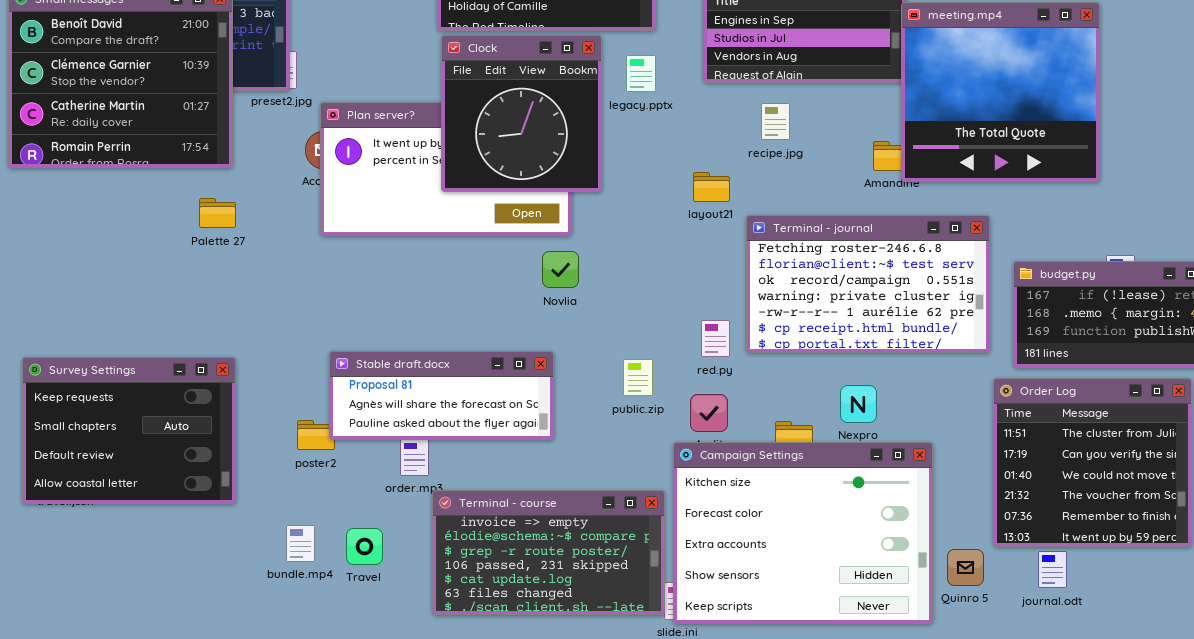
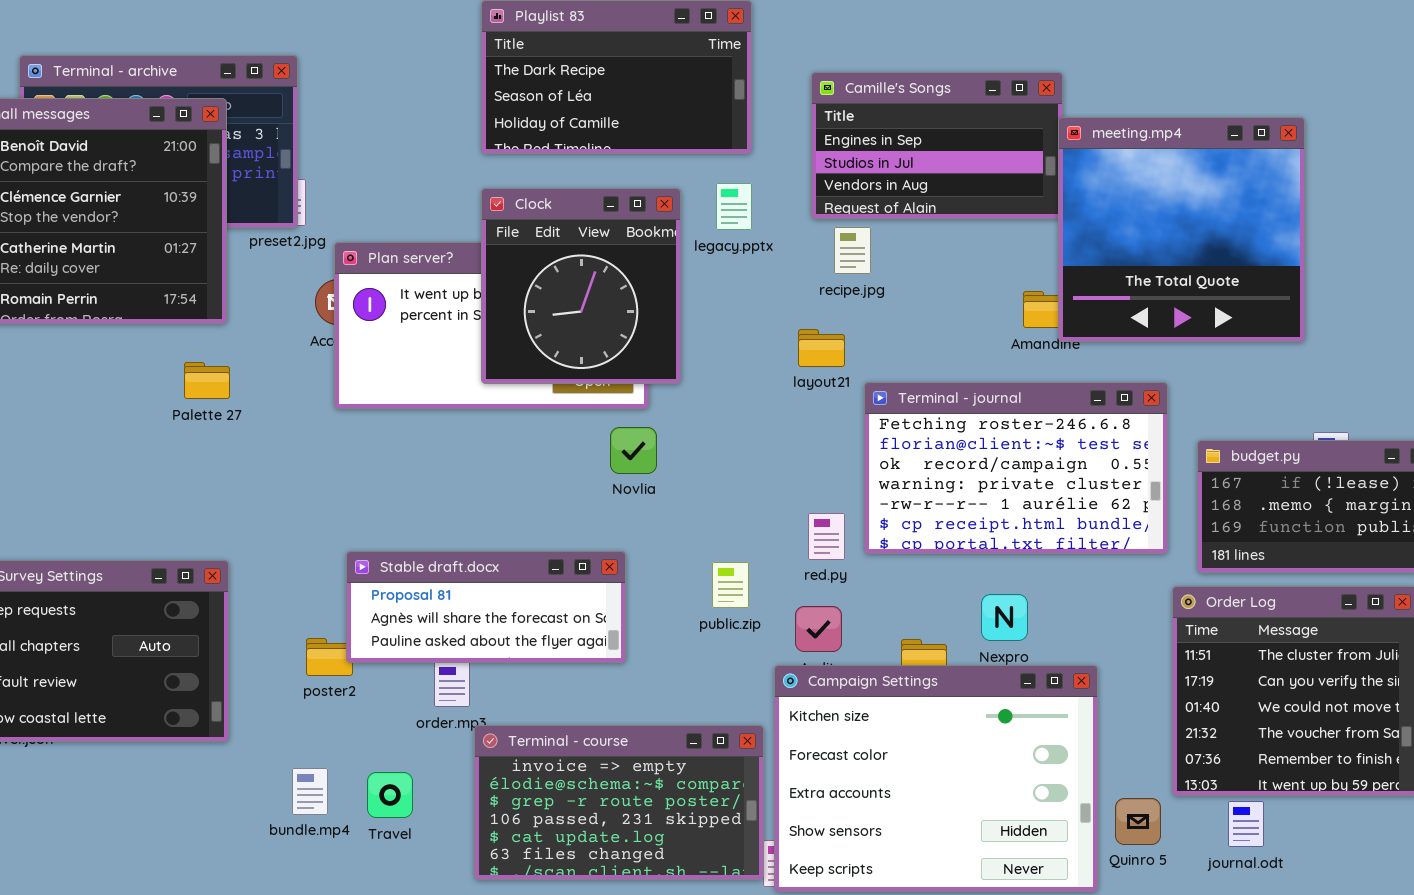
Clock: [441,35,602,192] -> [481,188,681,384], moved
recipe.jpg: [761,103,790,140] -> [834,227,871,274], moved

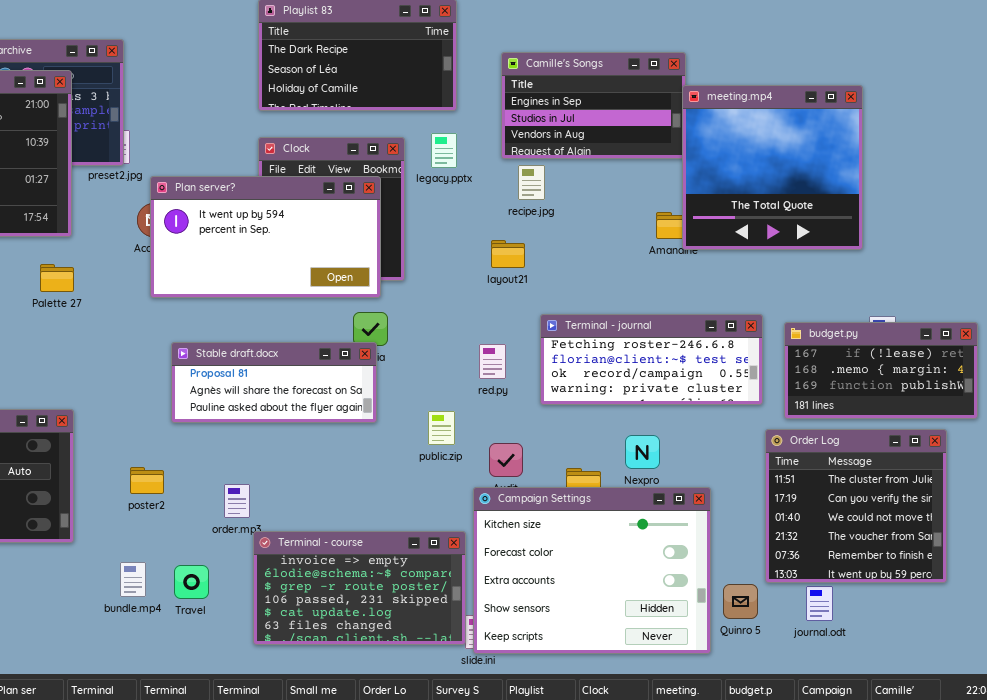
Plan server?: [334,242,649,409] -> [150,176,381,298], raised
Terminal - journal: [864,382,1168,554] -> [540,314,763,405], resized
red.py: [808,513,845,560] -> [479,344,506,379], moved
Stable draft.docx: [346,551,626,663] -> [171,342,377,423], moved

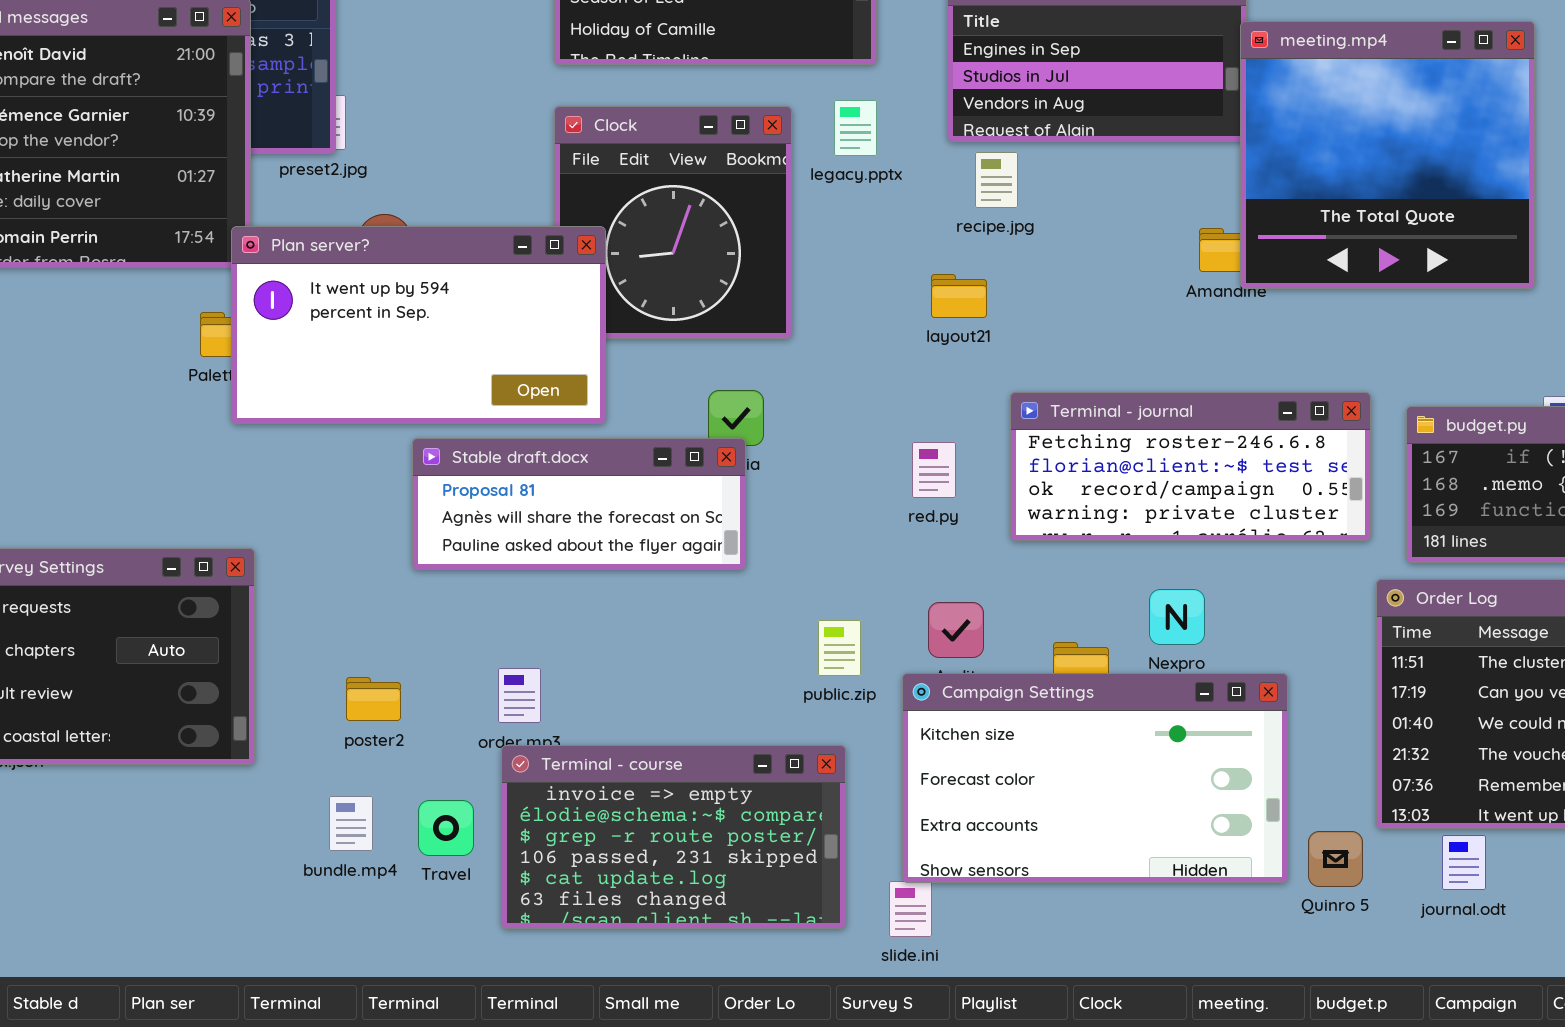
Plan server?: [150,176,381,298] -> [231,226,606,424], moved
public.zip: [428,411,455,445] -> [818,620,861,676], moved
poster2: [130,467,164,494] -> [346,677,401,721], moved
Campaign Settings: [473,487,711,654] -> [902,673,1288,883], resized
Terminal - course: [253,531,466,645] -> [501,745,846,929], moved

